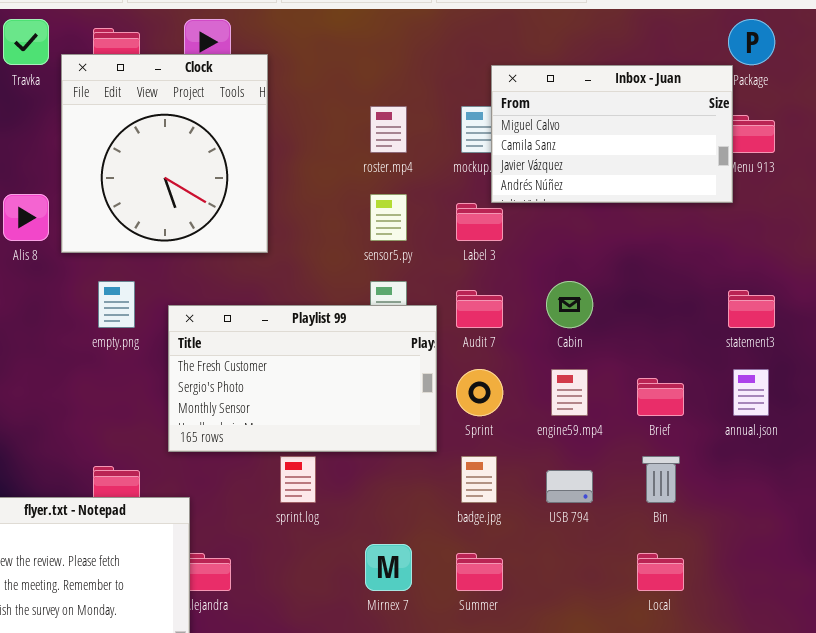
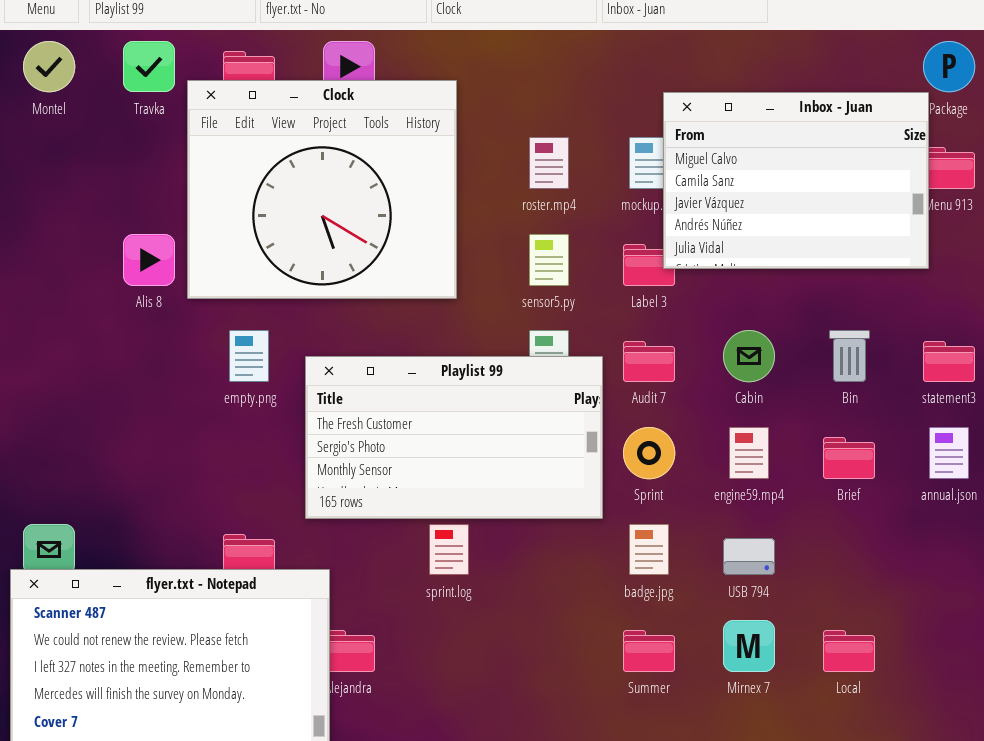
Clock: [61,54,268,253] -> [187,80,457,299], resized
Inbox - Juan: [491,65,733,203] -> [663,92,929,269], resized
Bin: [642,456,680,503] -> [829,330,870,382], moved
Mirnex 7: [365,544,412,591] -> [723,620,775,672], moved

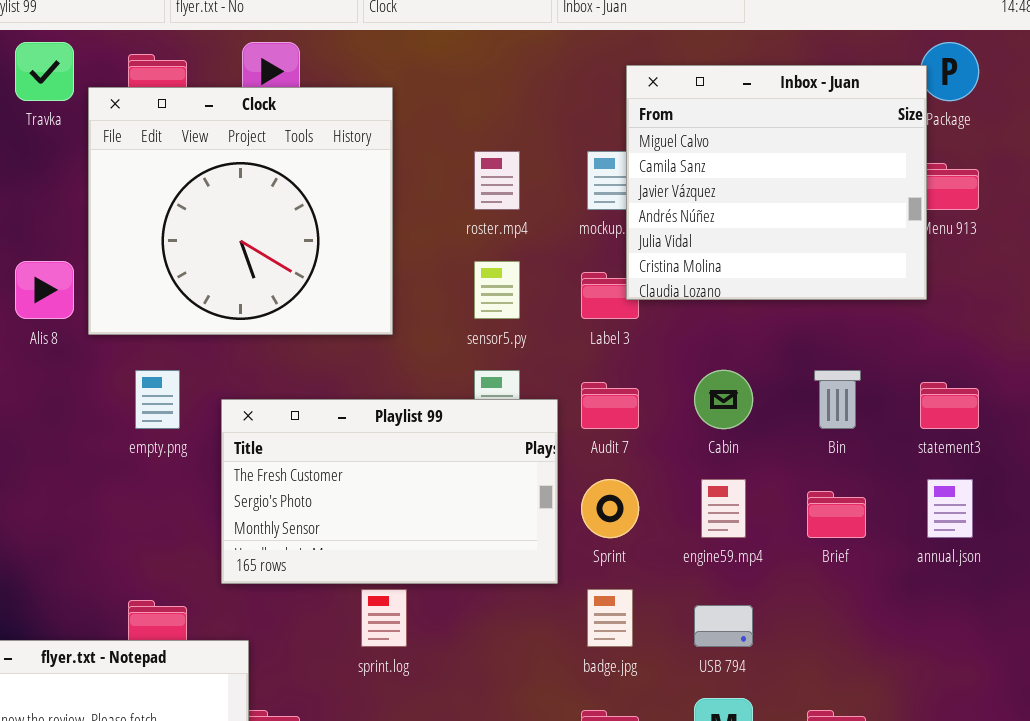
Inbox - Juan: [663,92,929,269] -> [626,65,927,300], resized

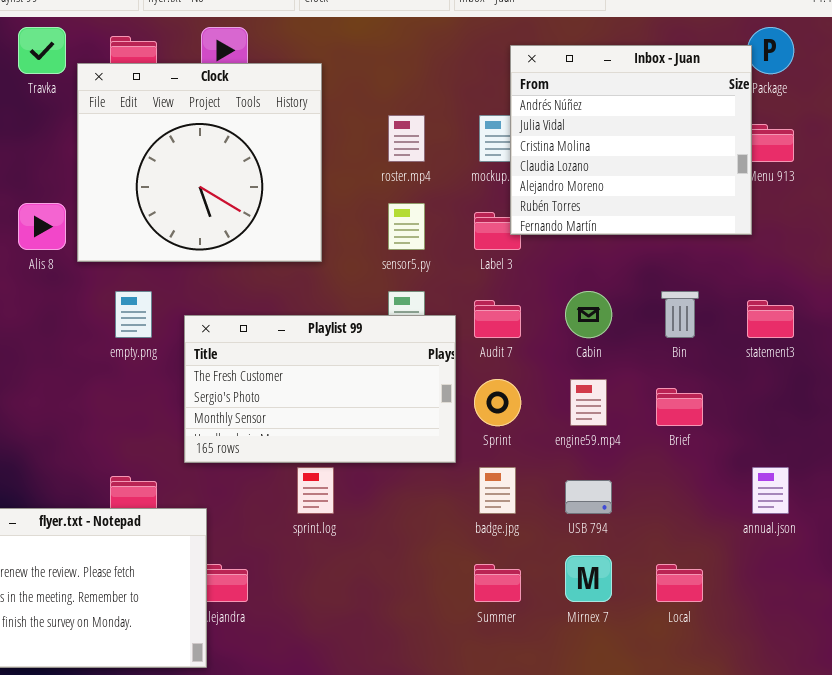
Inbox - Juan: [626,65,927,300] -> [510,45,752,235], scrolled down 3 rows
annual.json: [927,479,973,538] -> [752,467,789,514], moved

